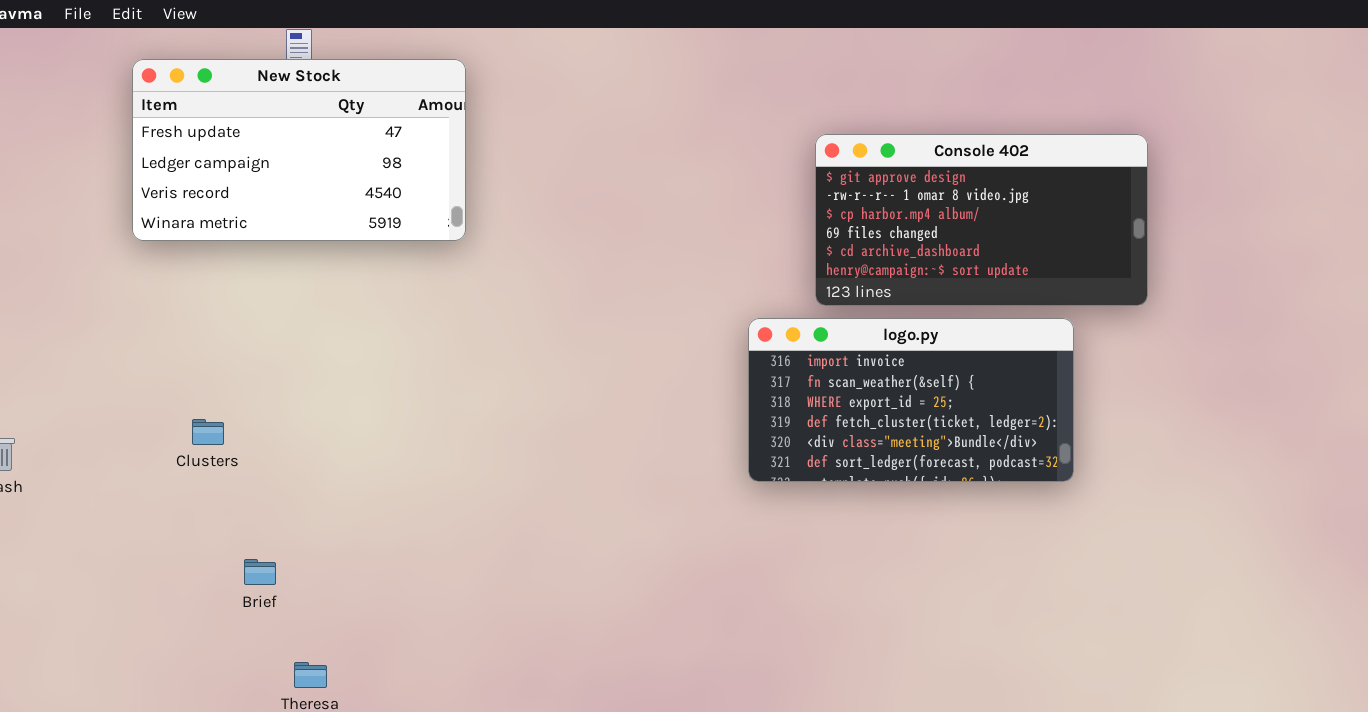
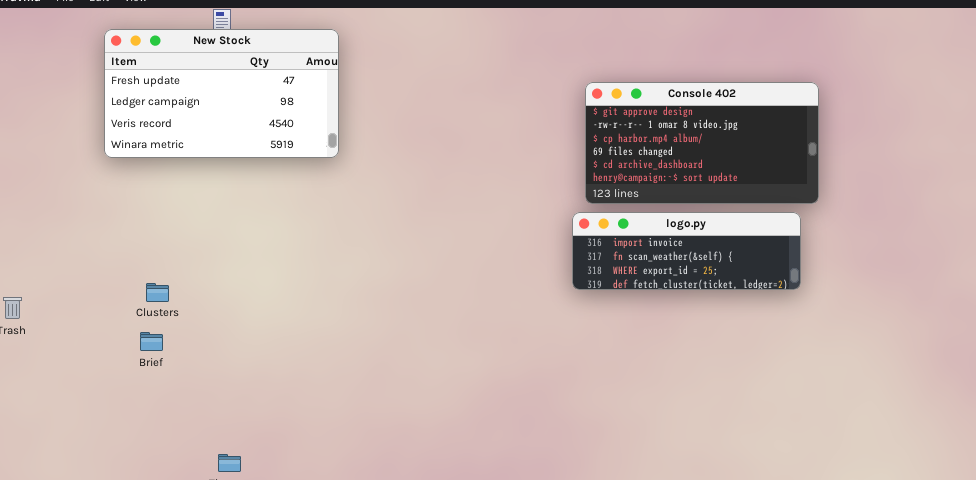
logo.py: [748,318,1074,482] -> [572,212,801,290], moved, resized
Brief: [244,559,276,585] -> [140,332,163,351], moved

